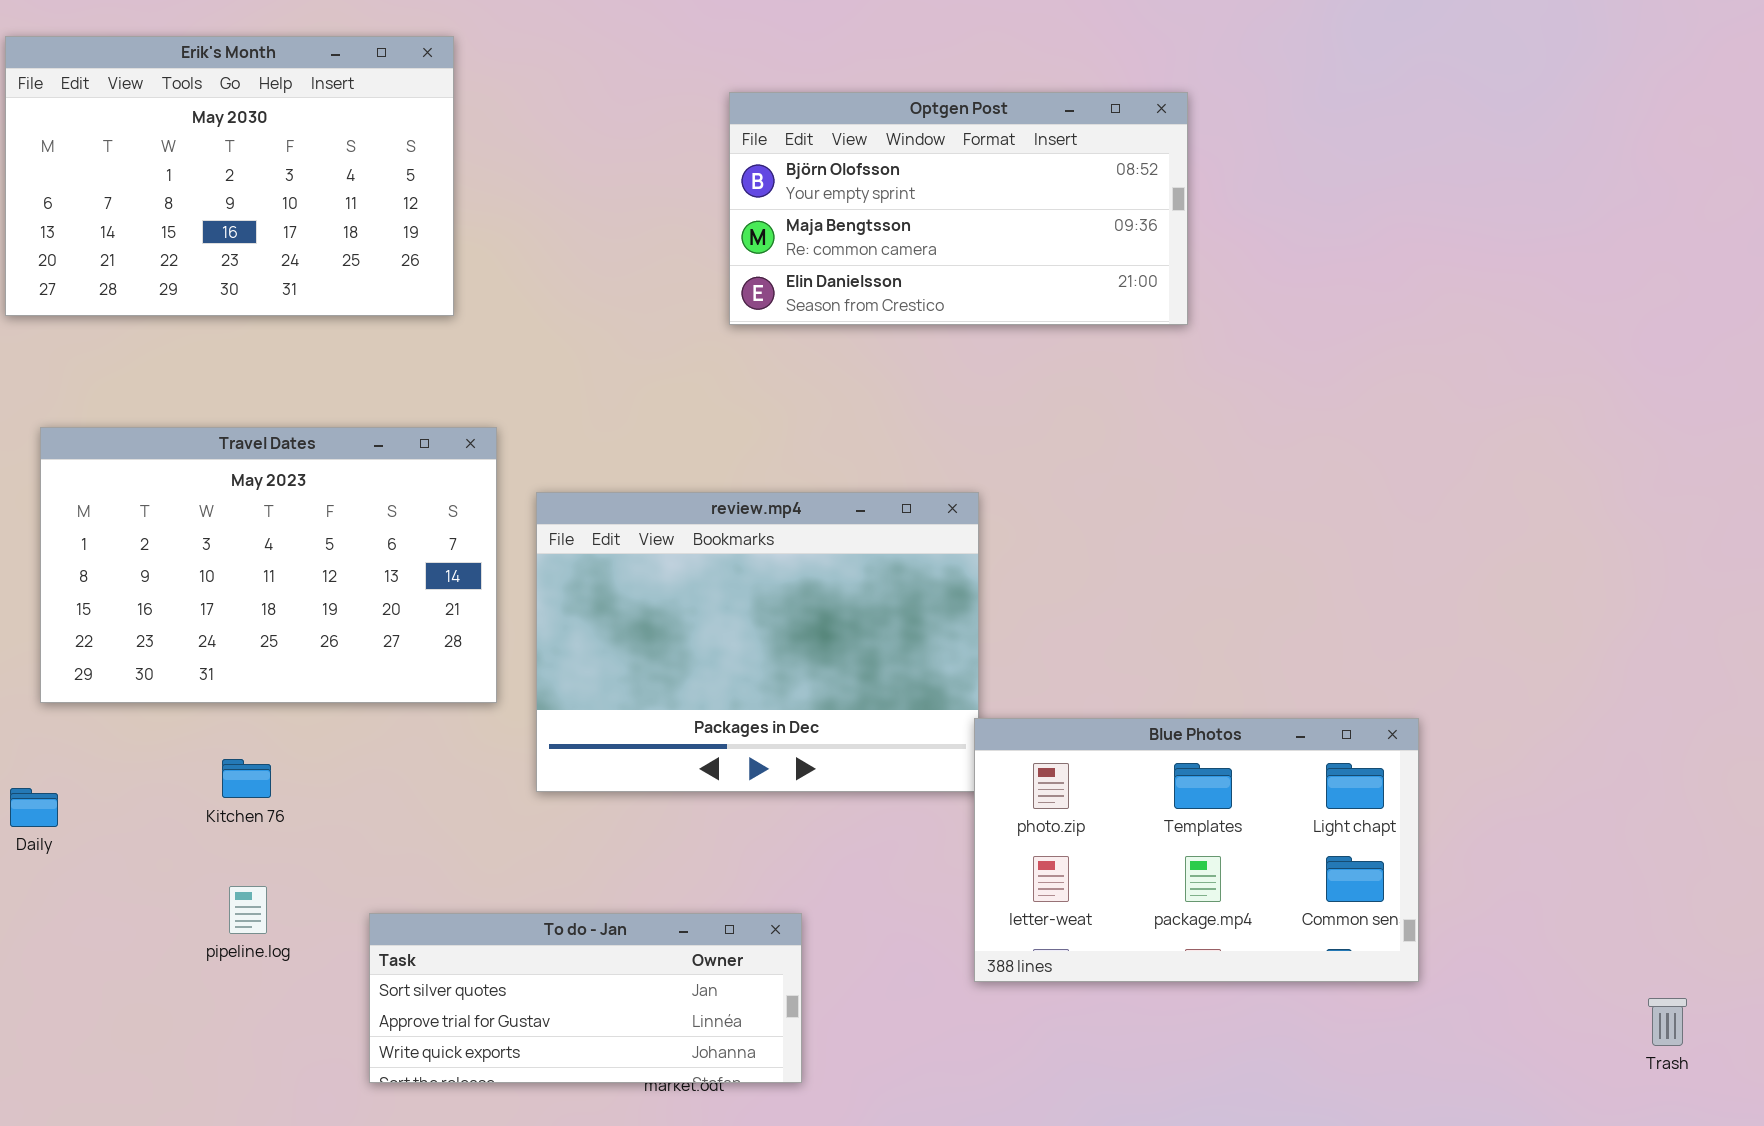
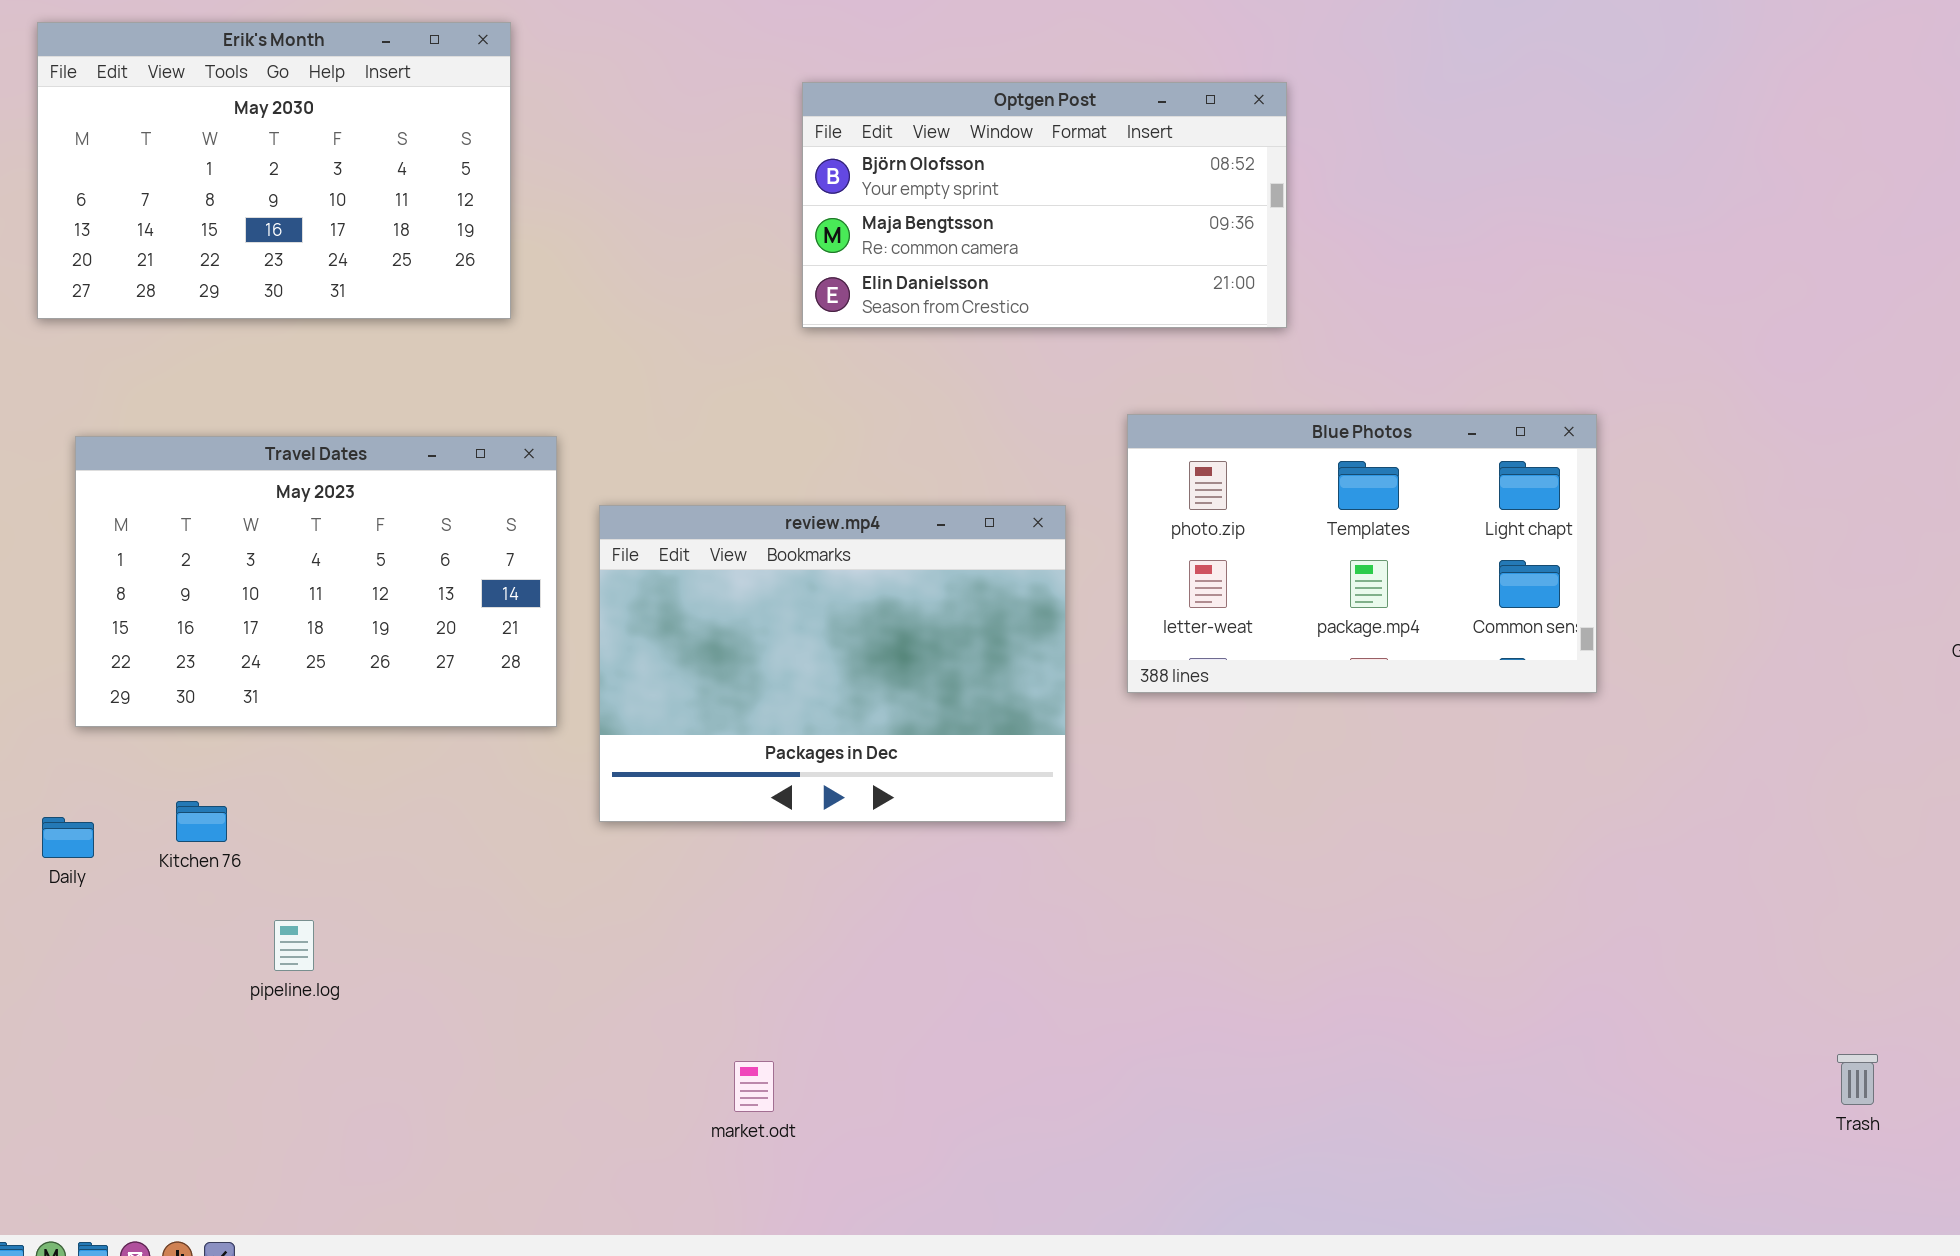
Blue Photos: [974,718,1419,982] -> [1127,414,1597,693], moved
Kitchen 76: [222,759,271,798] -> [176,801,227,842], moved
To do - Jan: [369,913,802,1083] -> none, closed
Trash: [1648,998,1687,1046] -> [1837,1054,1878,1105], moved

